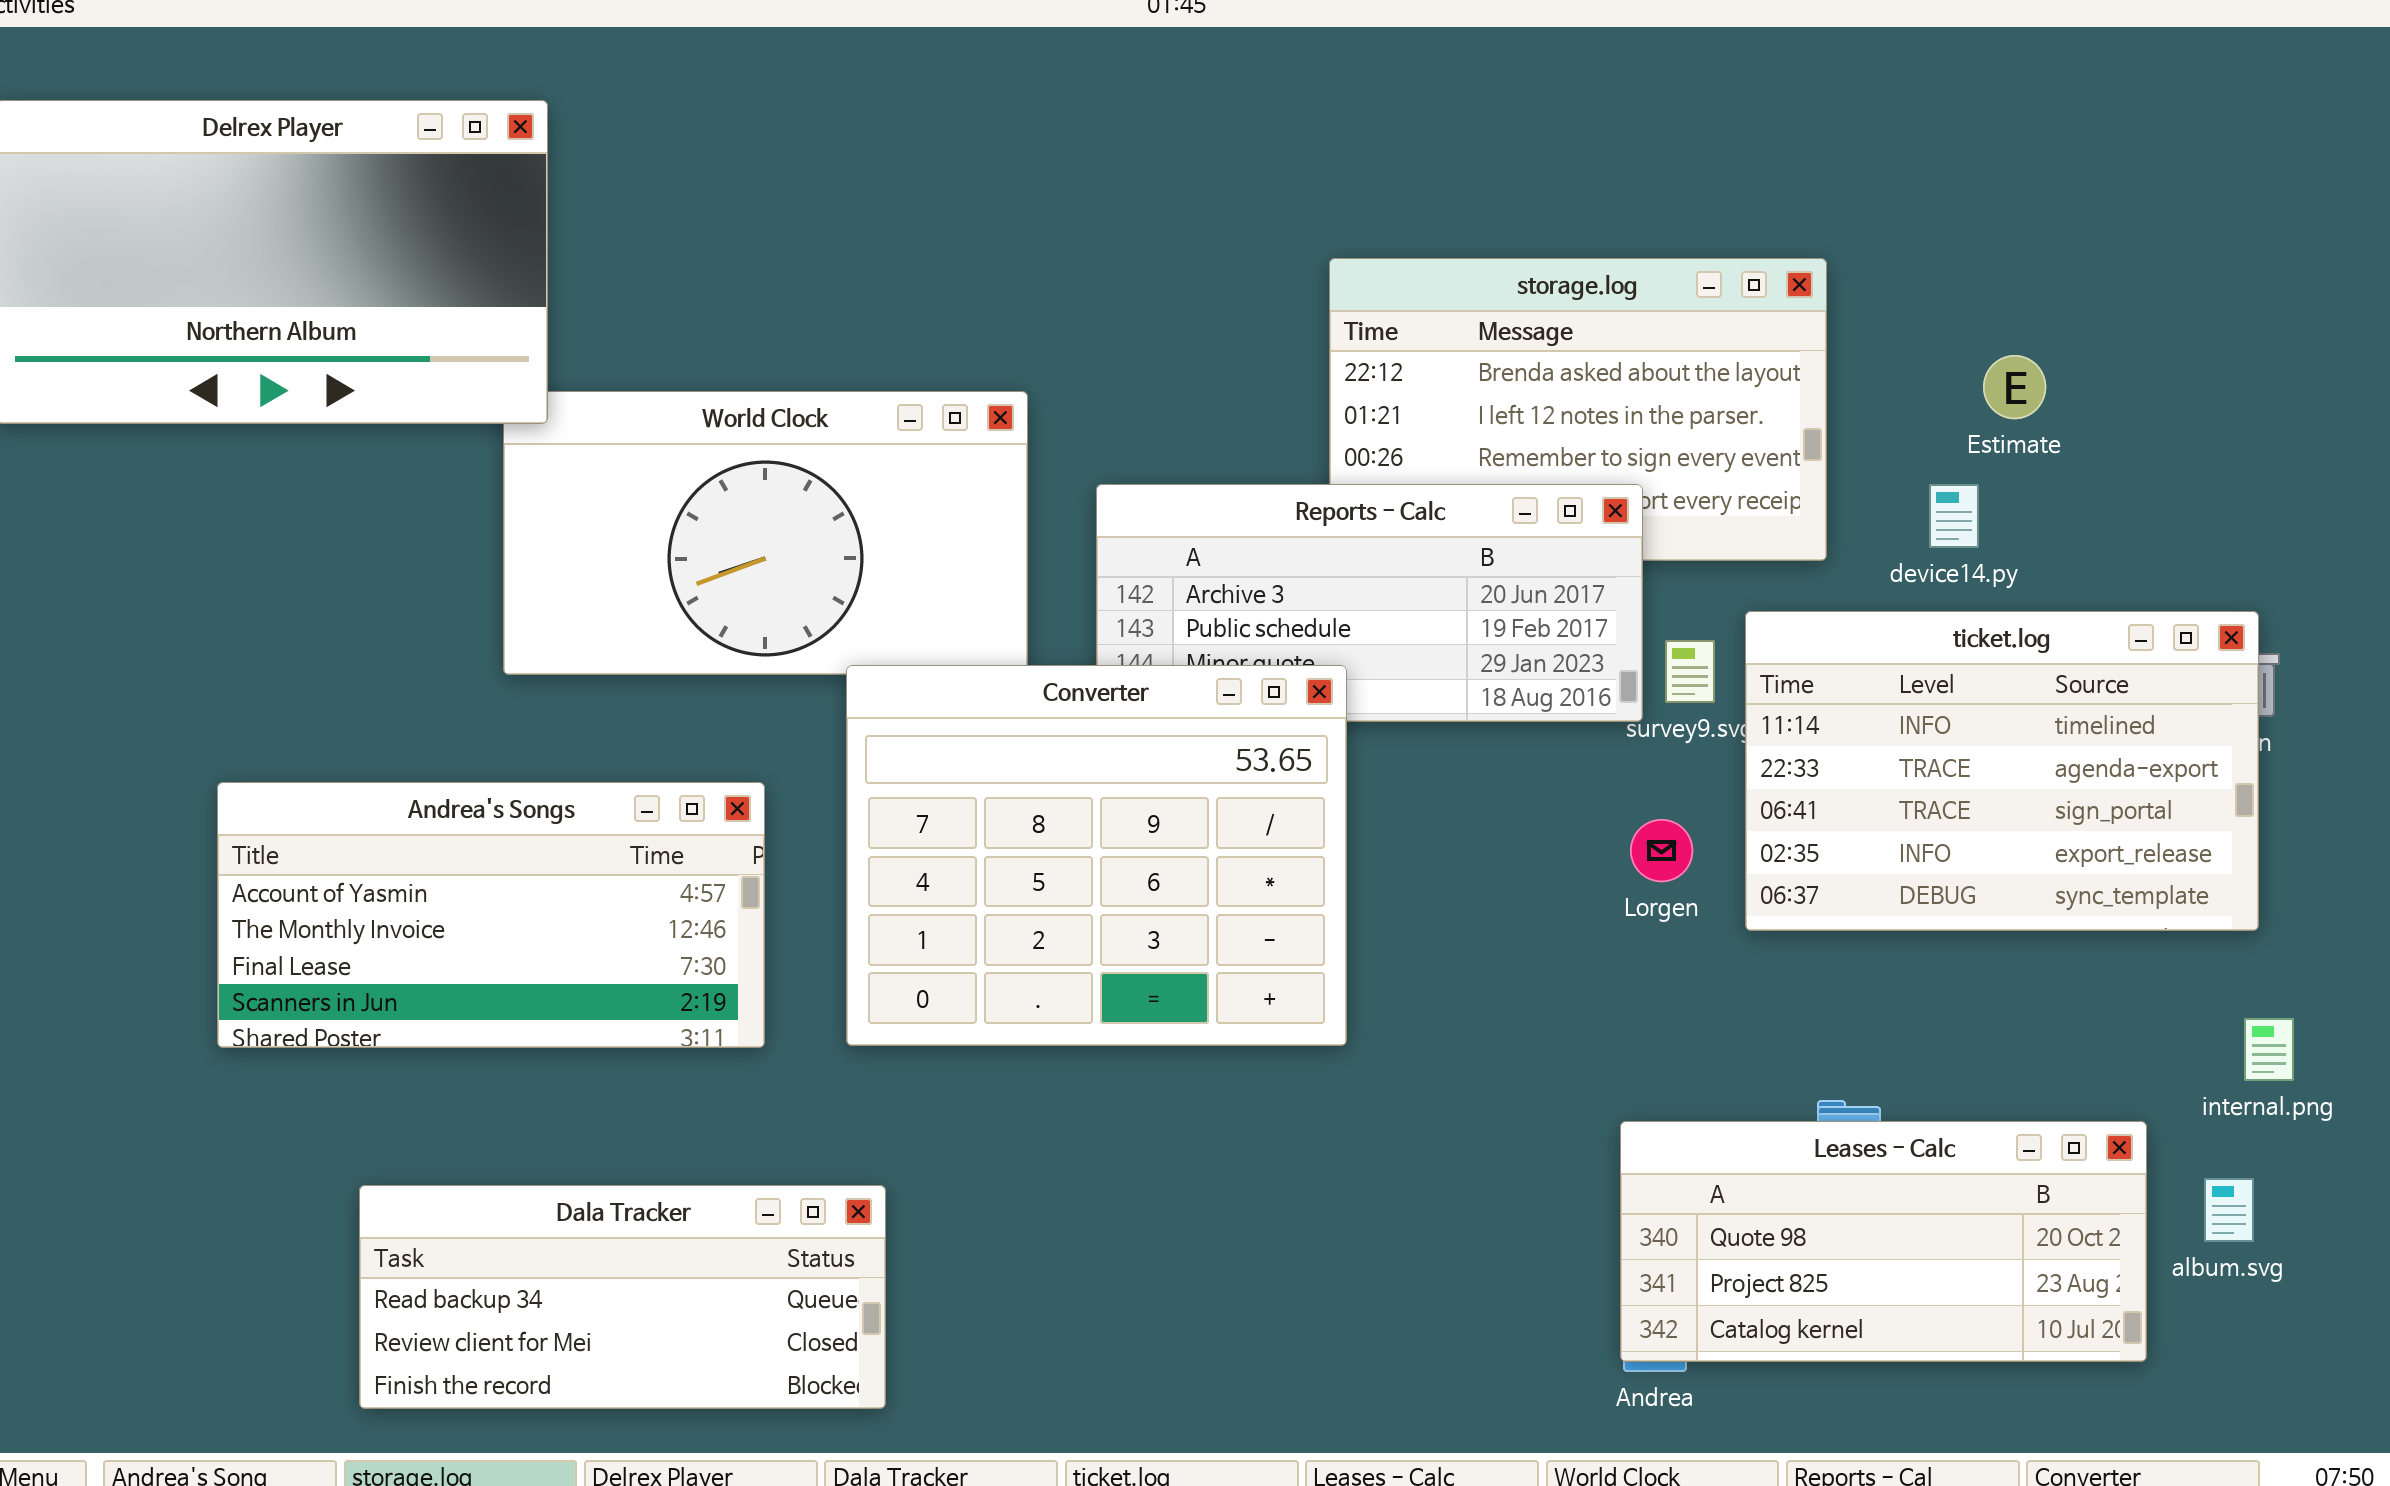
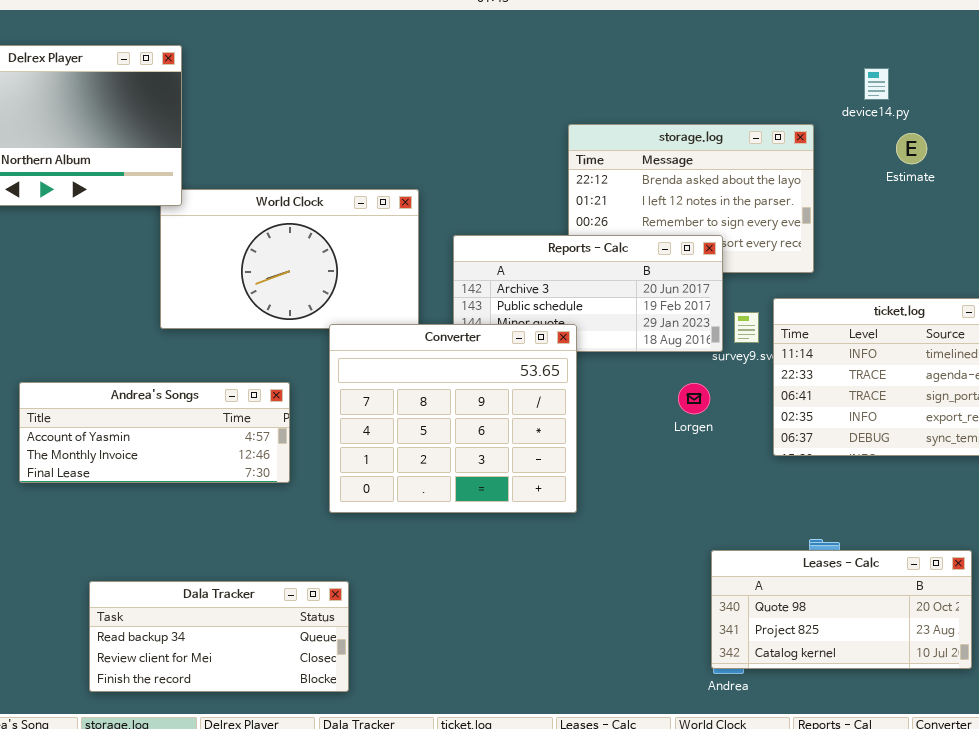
Estimate: [1983,355,2046,419] -> [896,133,927,164], moved
device14.py: [1929,484,1979,548] -> [864,68,889,100], moved
Andrea's Songs: [217,782,765,1048] -> [19,382,290,483], resized
Lorgen: [1630,819,1693,882] -> [678,383,710,414], moved

